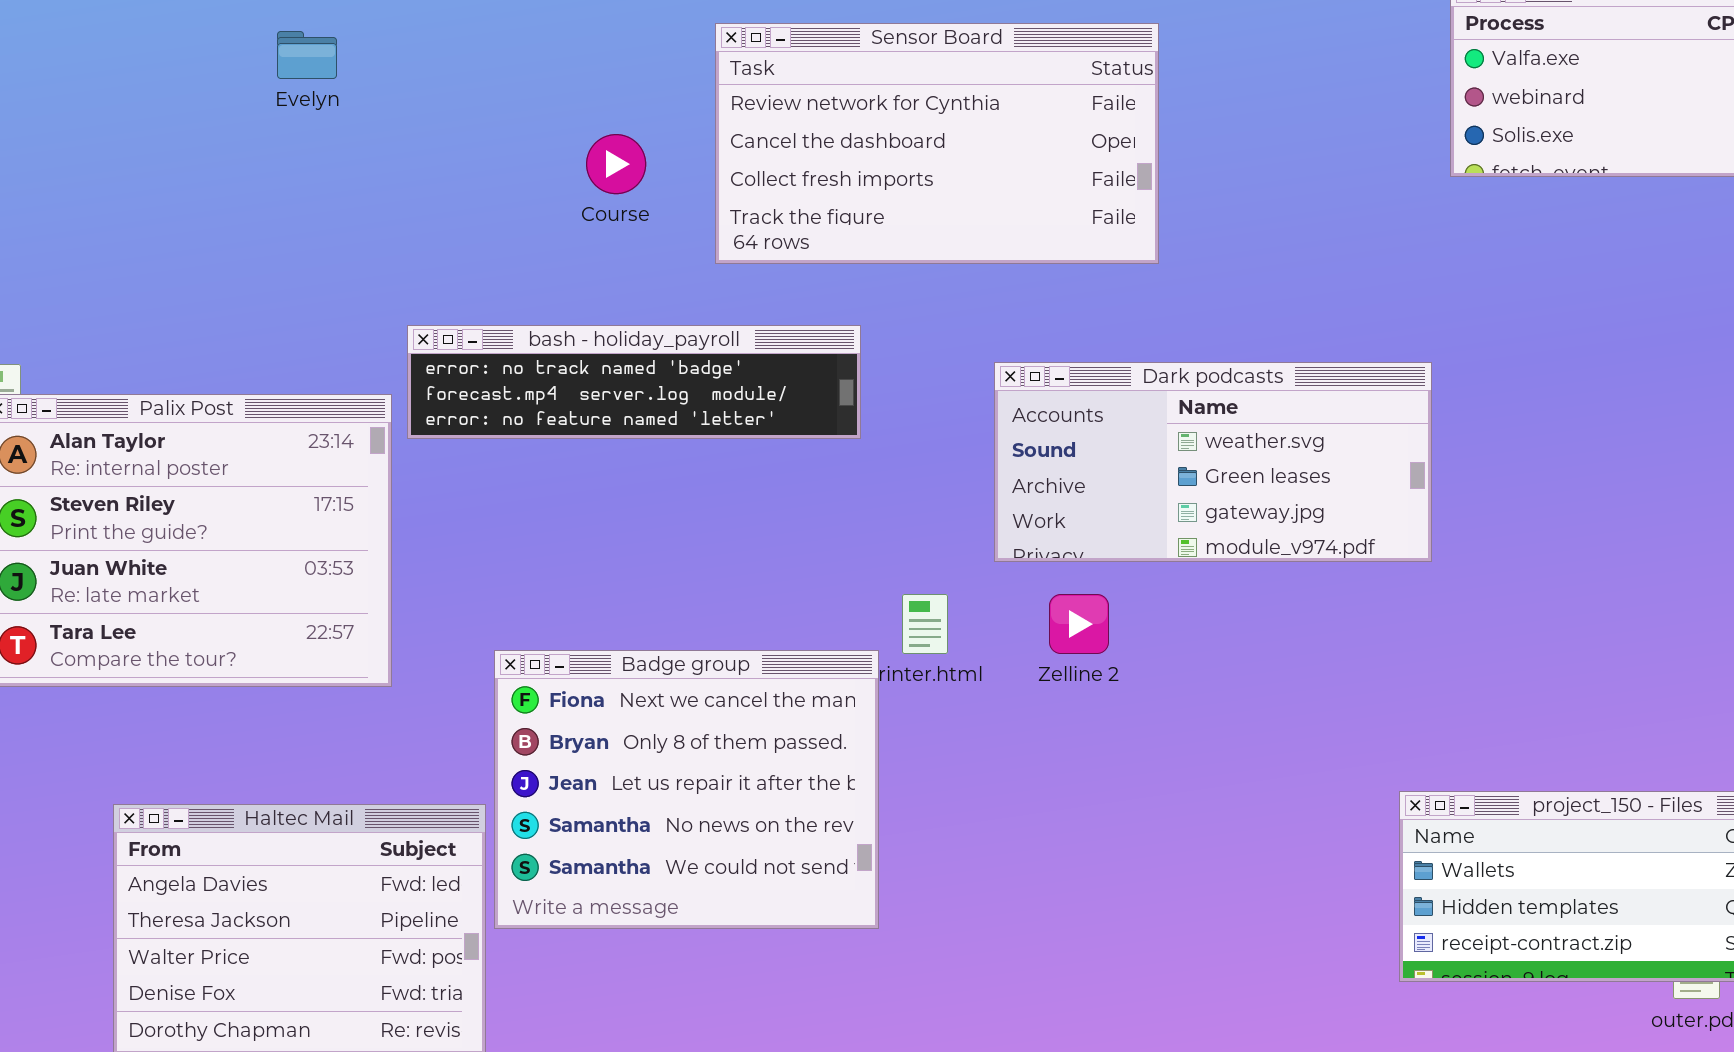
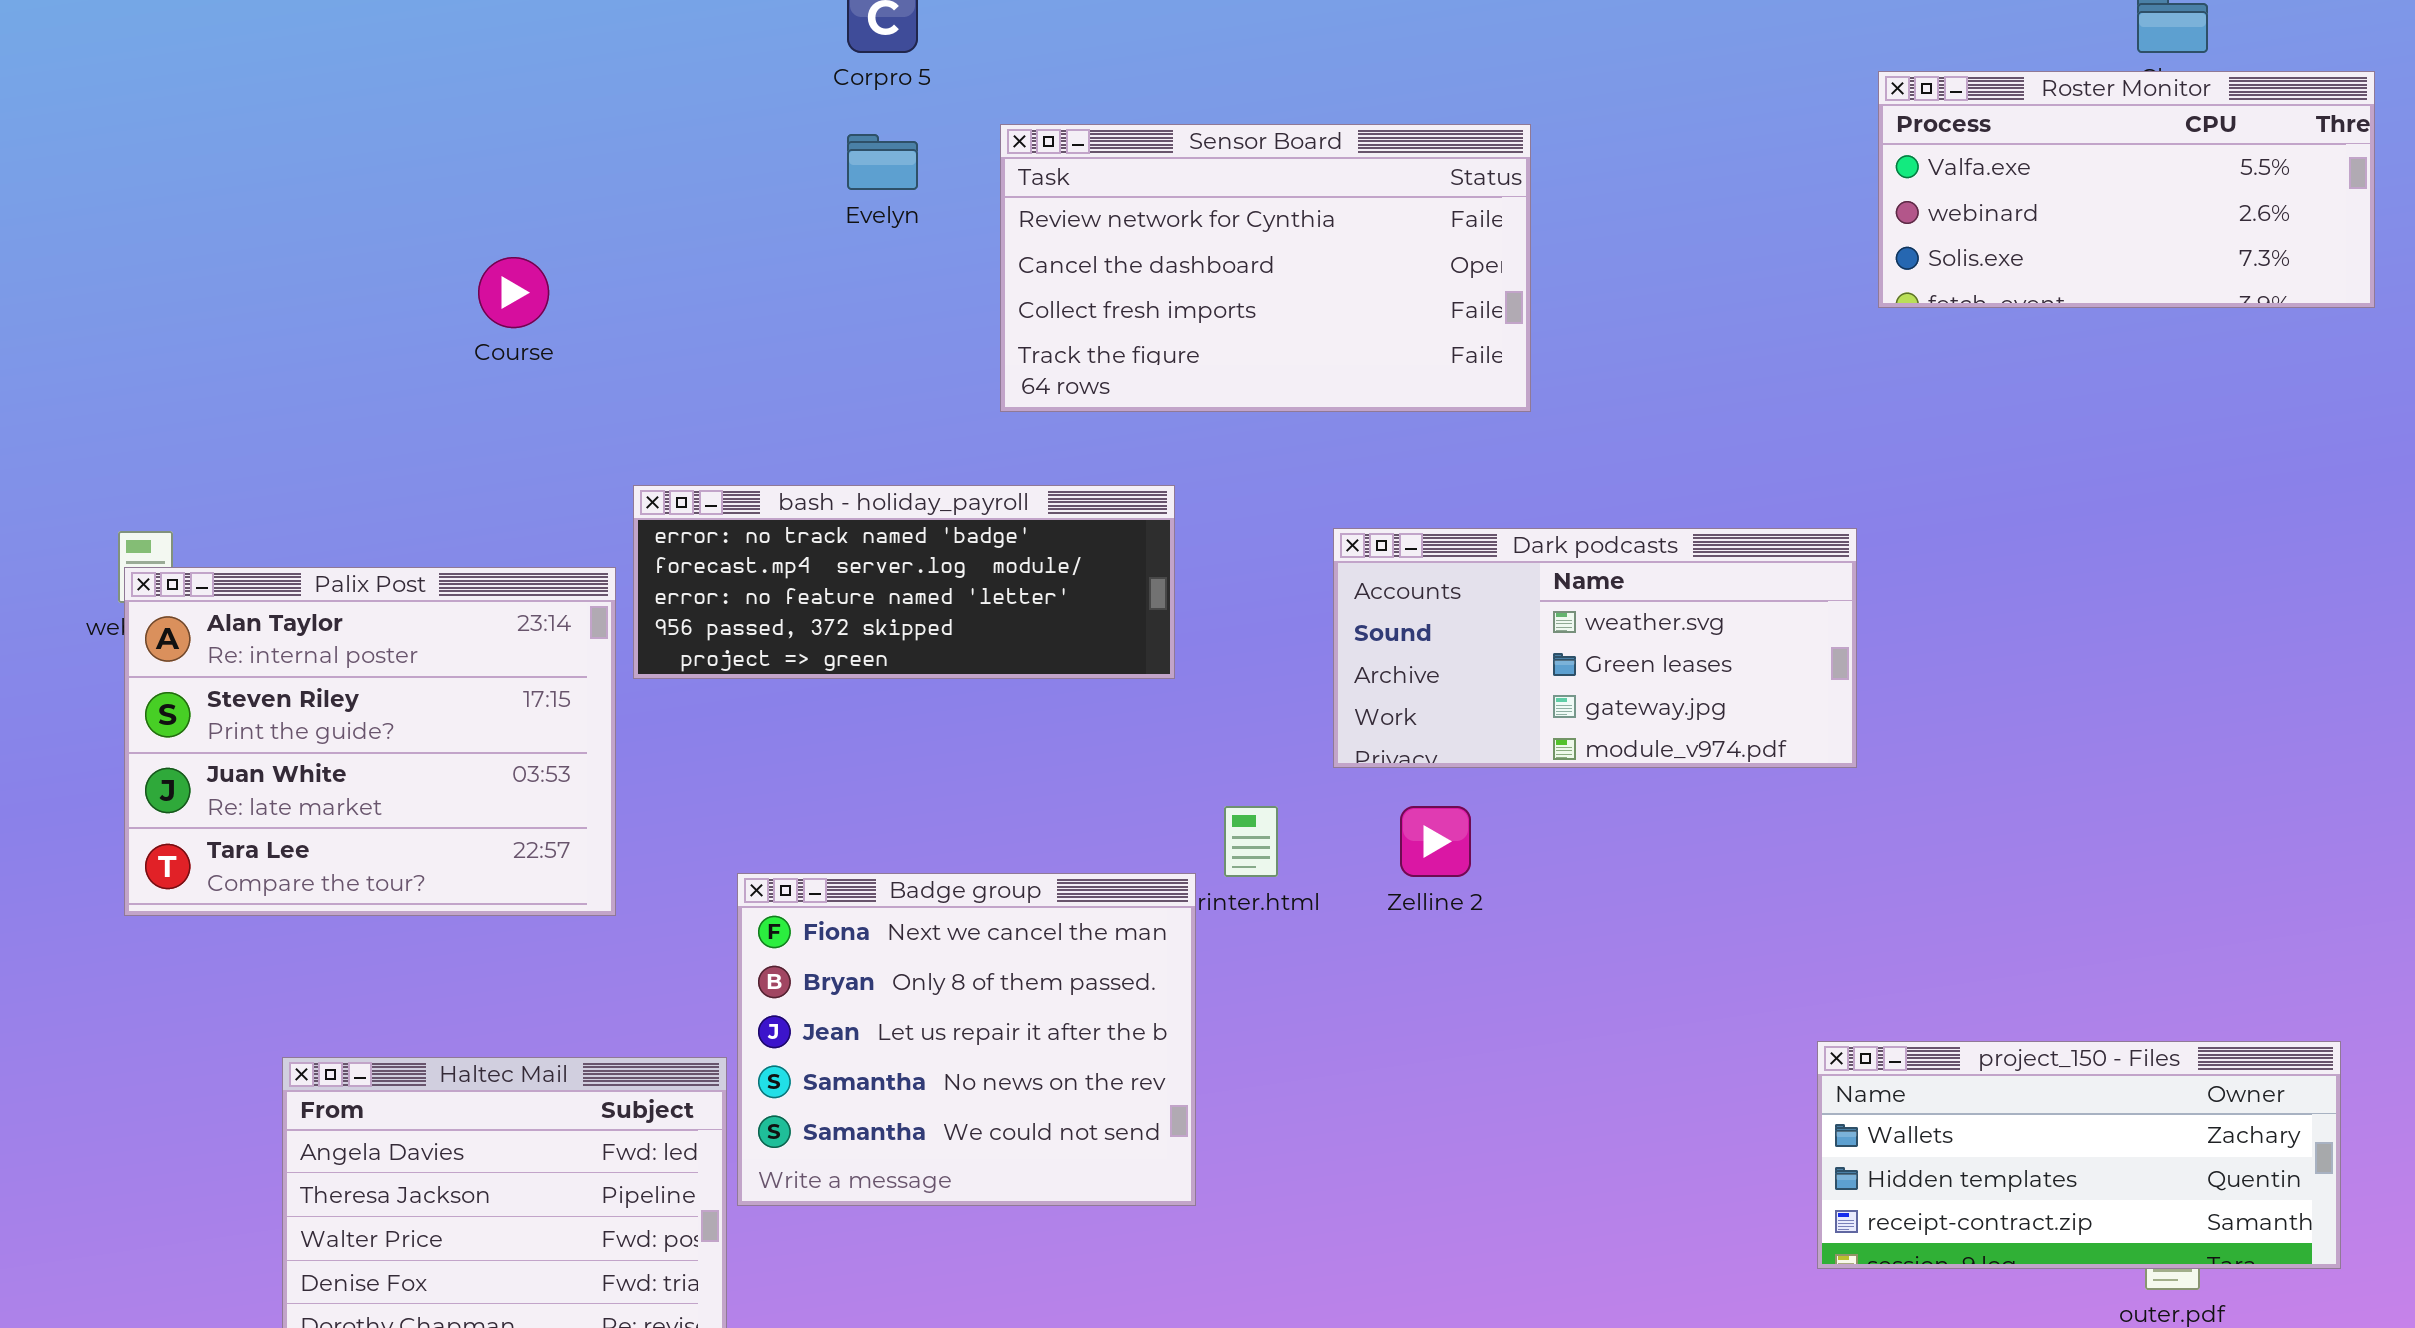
Evelyn: [277,31,337,79] -> [847,134,918,190], moved
Course: [586,134,646,194] -> [478,257,549,328], moved
bash - holiday_payroll: [407,325,861,439] -> [633,485,1175,679], resized

